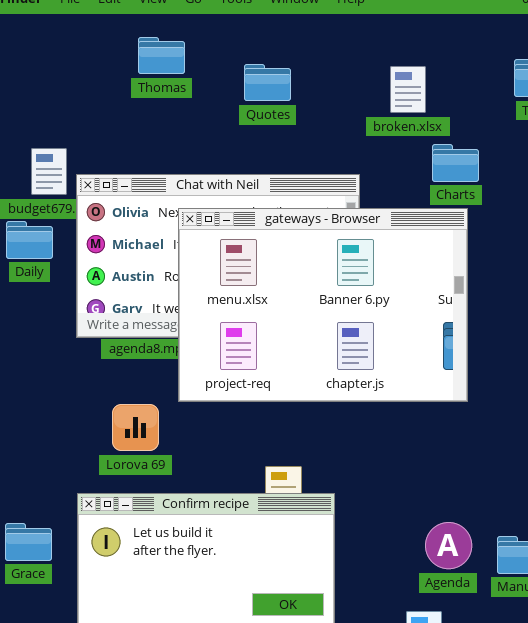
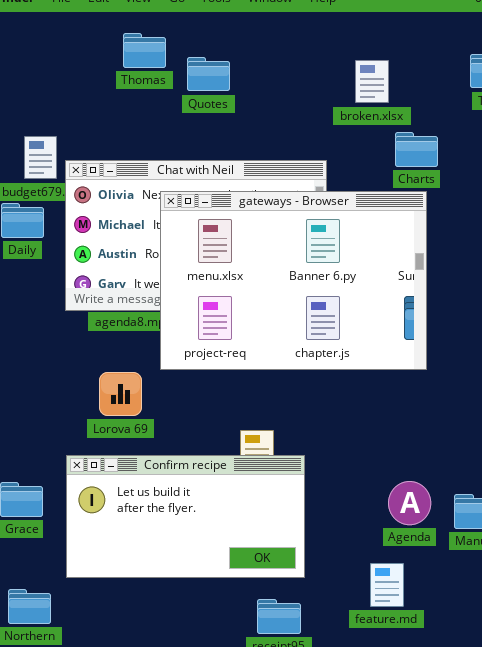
Quotes: [244,64,291,101] -> [187,57,230,91], moved

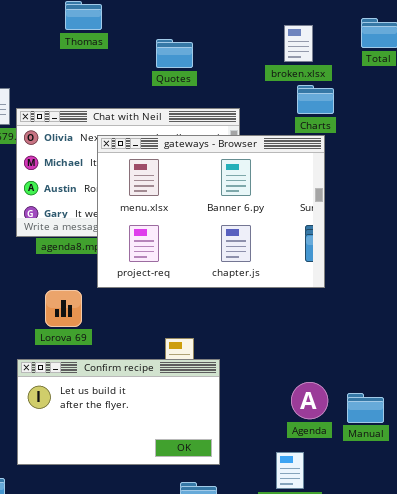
Quotes: [187,57,230,91] -> [156,39,193,68], moved
broken.xlsx: [355,60,389,103] -> [284,25,313,62], moved

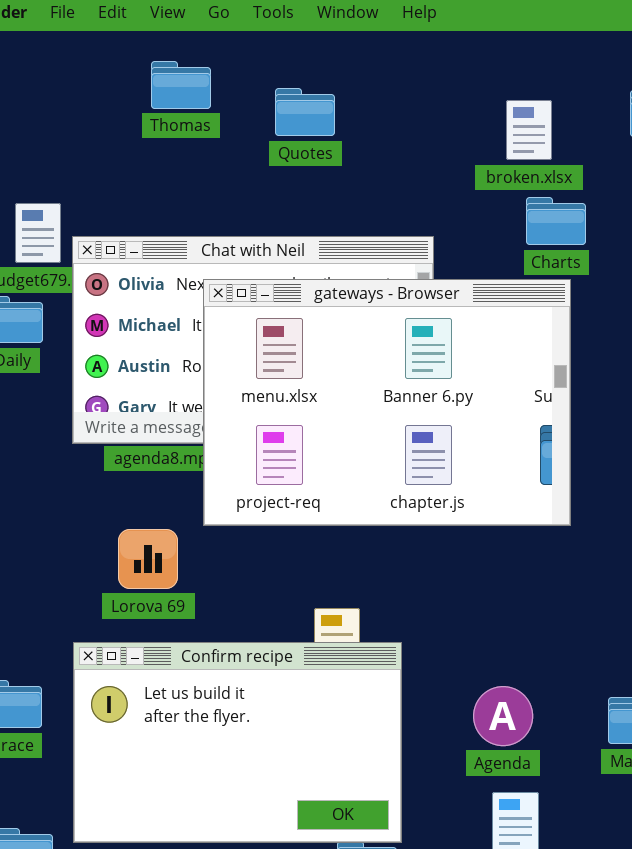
Quotes: [156,39,193,68] -> [275,88,335,136], moved
Confirm recipe: [17,359,220,465] -> [73,642,402,843], resized
Agenda: [291,382,328,419] -> [473,686,533,746], moved

